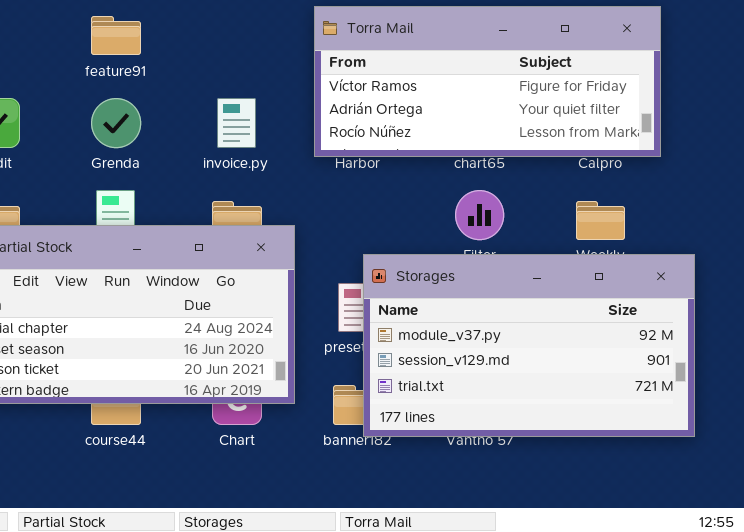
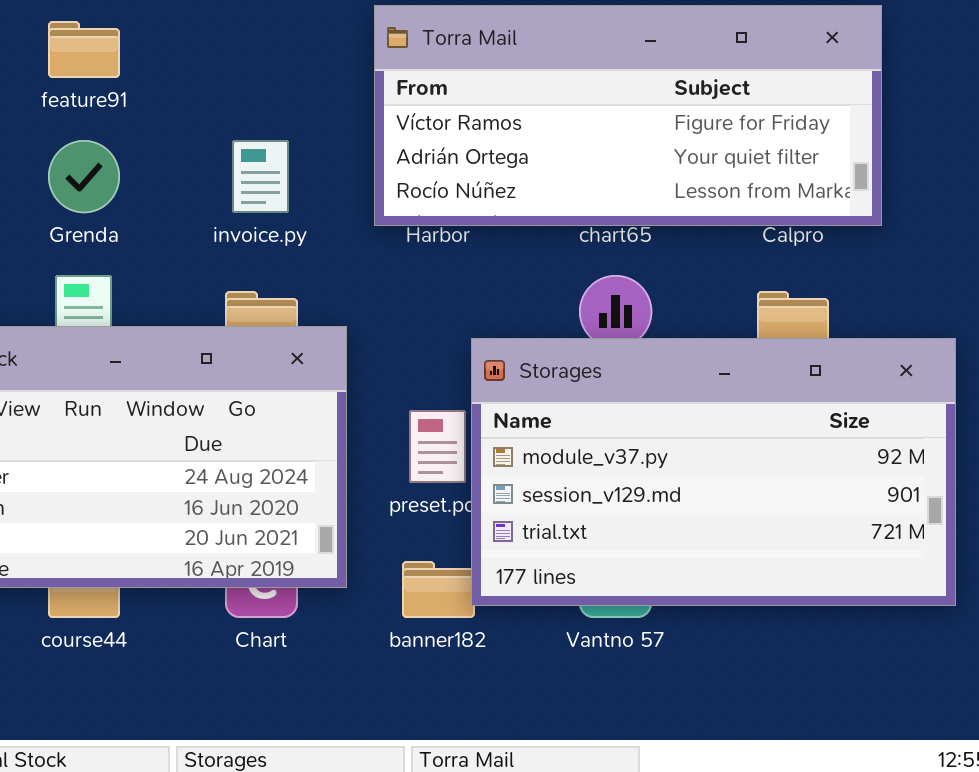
Storages: [363,254,695,437] -> [471,338,956,606], moved

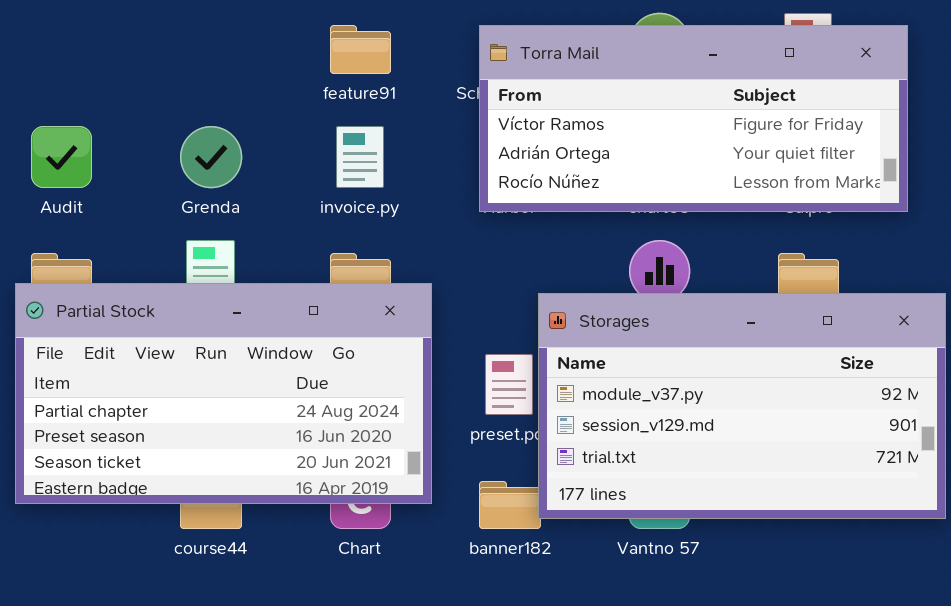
Torra Mail: [374,5,882,226] -> [479,25,908,212], moved
feature91: [48,21,120,78] -> [330,25,391,74], moved

